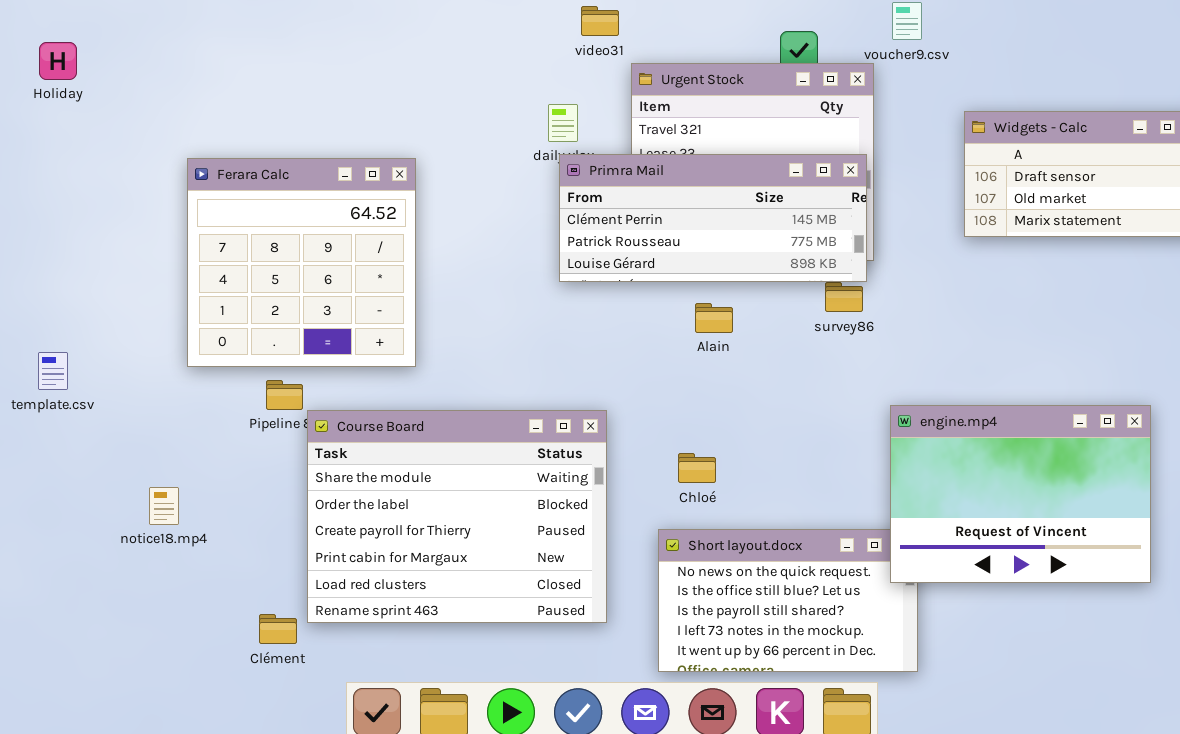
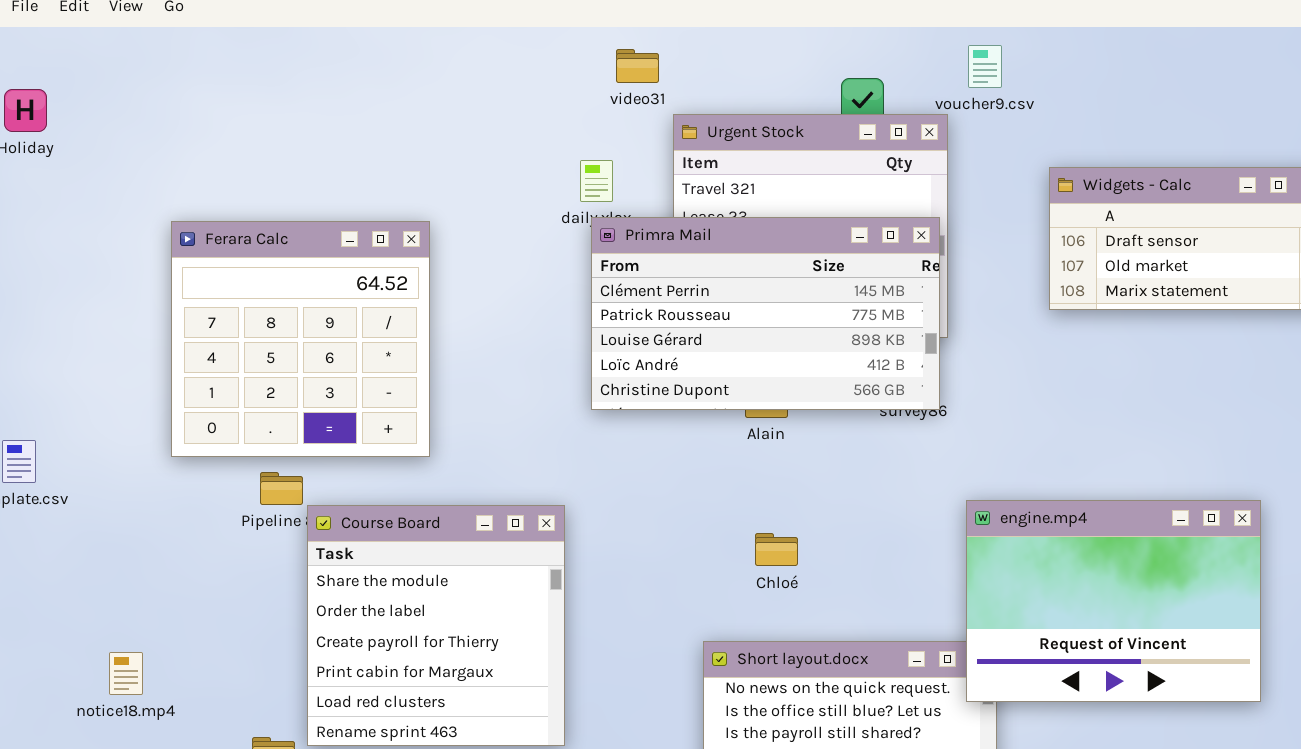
Primra Mail: [559,154,867,282] -> [591,217,940,410], resized
Course Board: [307,410,607,623] -> [307,505,565,746], resized
Chloé: [678,453,716,483] -> [755,533,798,566], moved
notice18.mp4: [149,487,179,525] -> [109,652,143,695], moved

